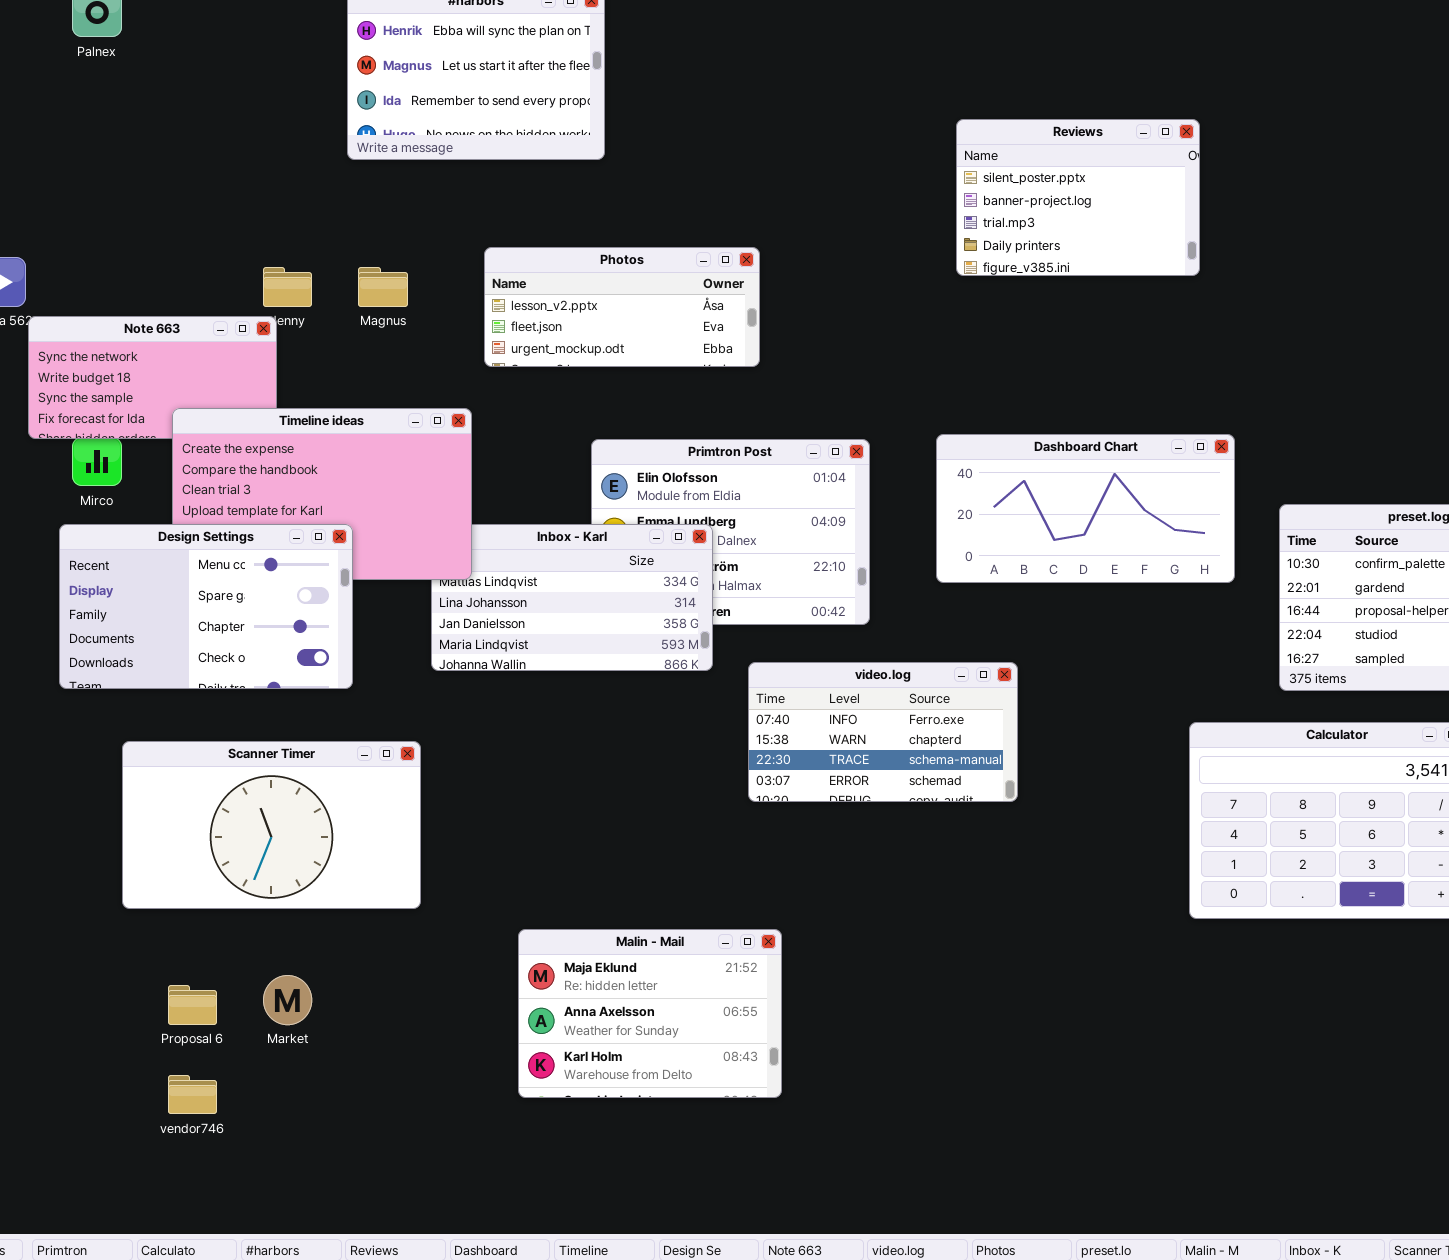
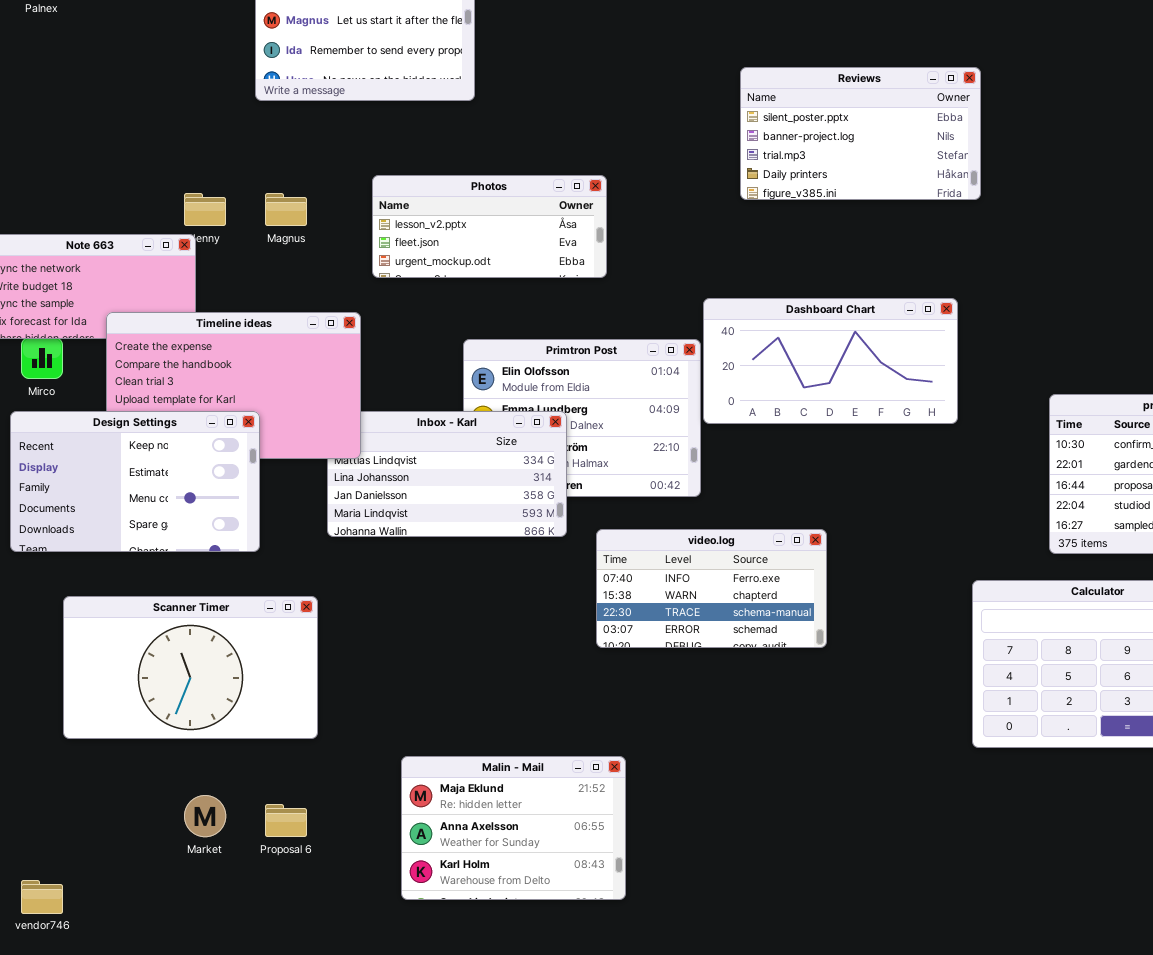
Reviews: [956,119,1200,276] -> [740,67,981,200], resized
Dashboard Chart: [936,434,1235,583] -> [703,298,958,424], moved
Design Settings: [59,524,353,689] -> [10,411,260,552], scrolled up 2 rows
Proposal 6: [168,985,217,1025] -> [265,804,307,837], moved
vendor746: [168,1075,217,1114] -> [21,880,63,914], moved

